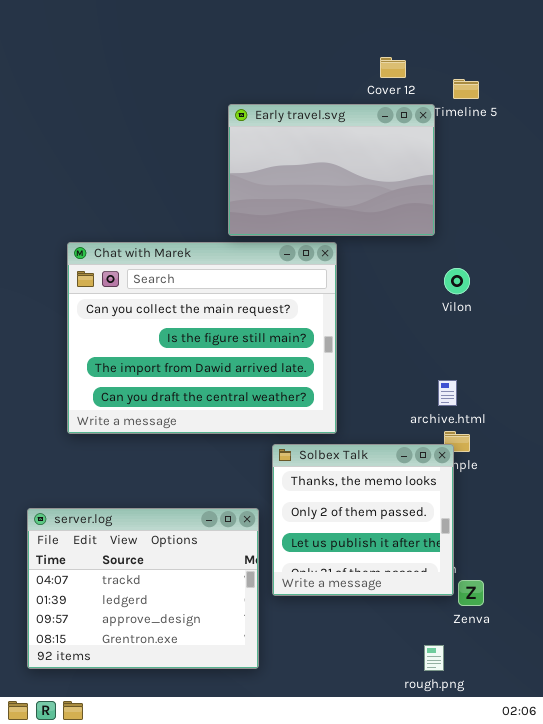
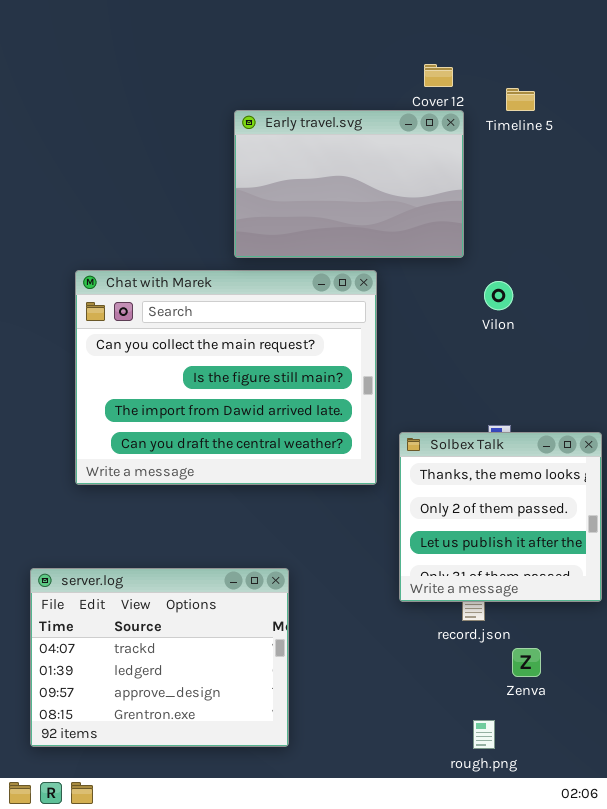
Early travel.svg: [228,104,435,236] -> [234,110,464,258], moved
Vilon: [444,268,470,294] -> [484,281,513,310], moved
Solbex Talk: [272,444,454,596] -> [399,432,602,602], moved

